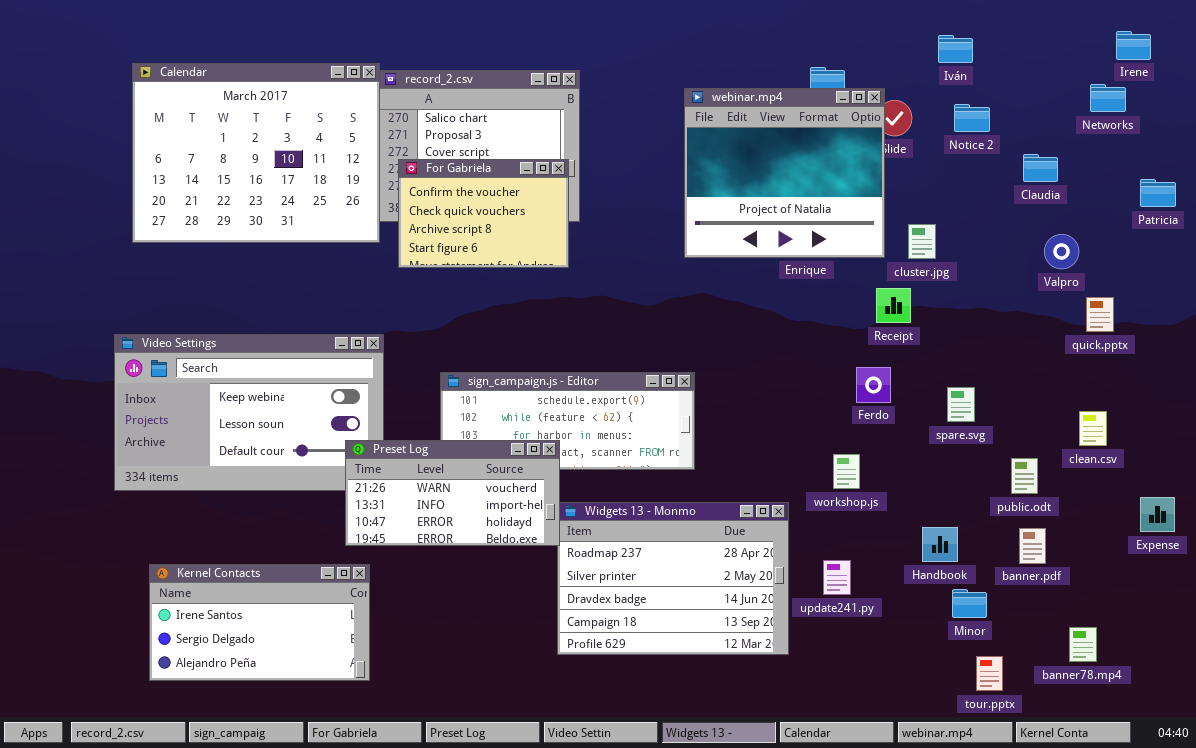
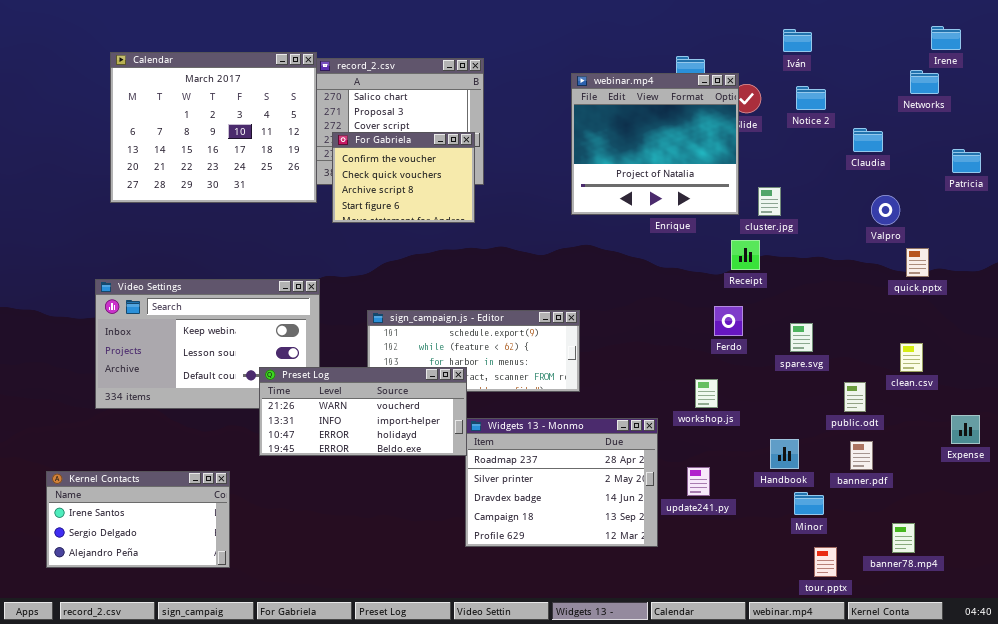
Preset Log: [345,440,560,546] -> [259,367,467,456], resized
Kernel Contacts: [149,564,370,681] -> [46,471,230,568], moved

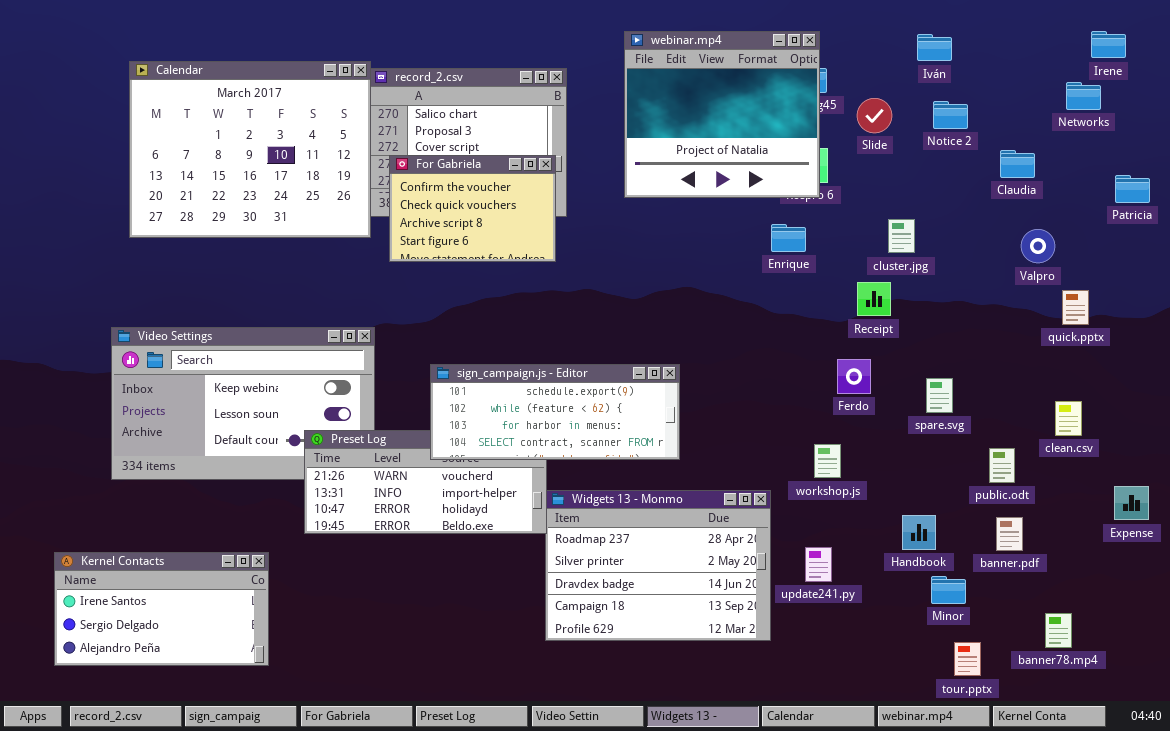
webinar.mp4: [571,73,739,215] -> [624,31,820,198], moved
sign_campaign.js - Editor: [367,310,580,392] -> [430,364,680,460], raised

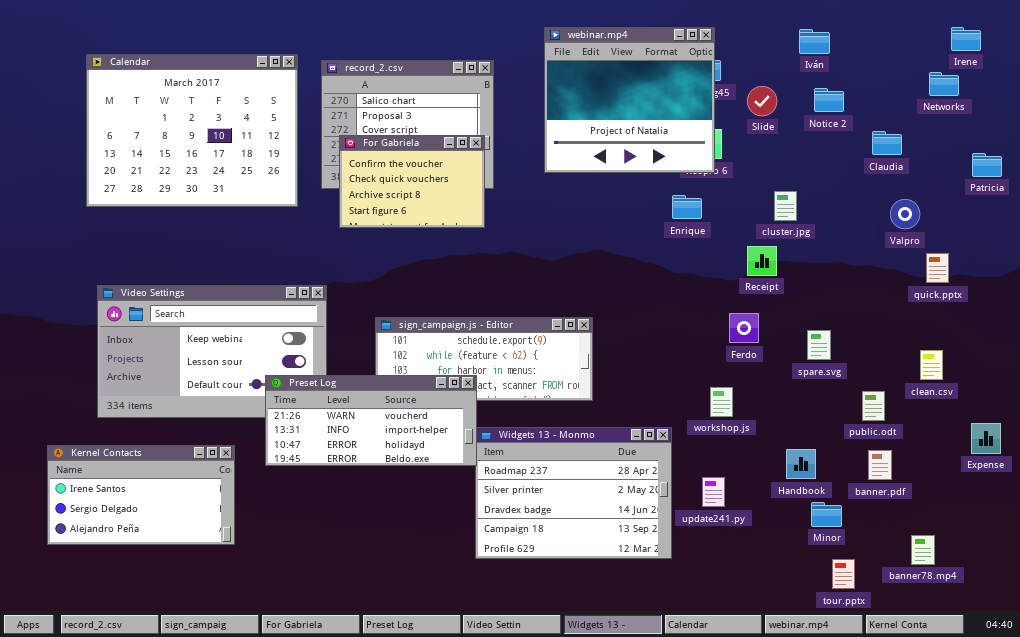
Calendar: [129,61,371,238] -> [86,54,298,207], moved
Preset Log: [304,430,547,534] -> [265,375,477,466], raised
Kernel Contacts: [54,552,269,666] -> [47,445,235,545], moved

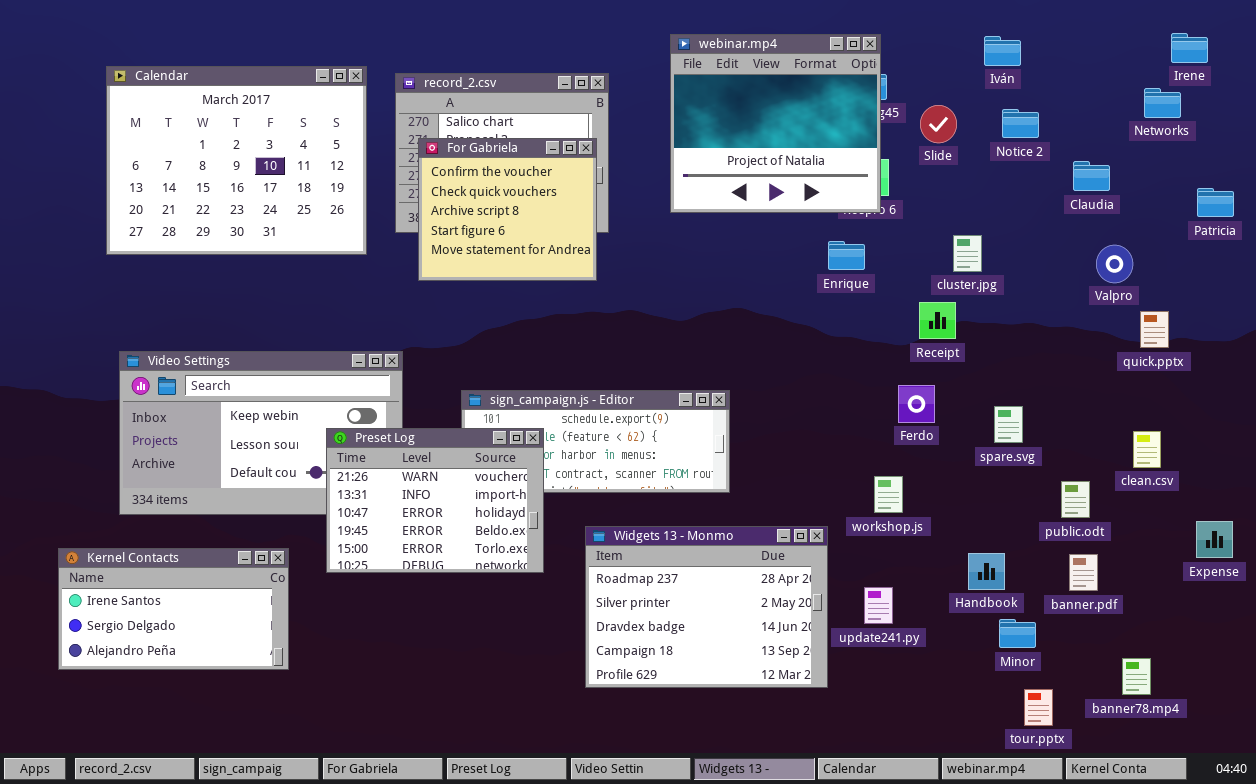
For Gabriela: [339,135,485,228] -> [418,138,597,281], resized
Preset Log: [265,375,477,466] -> [326,428,544,573], resized

